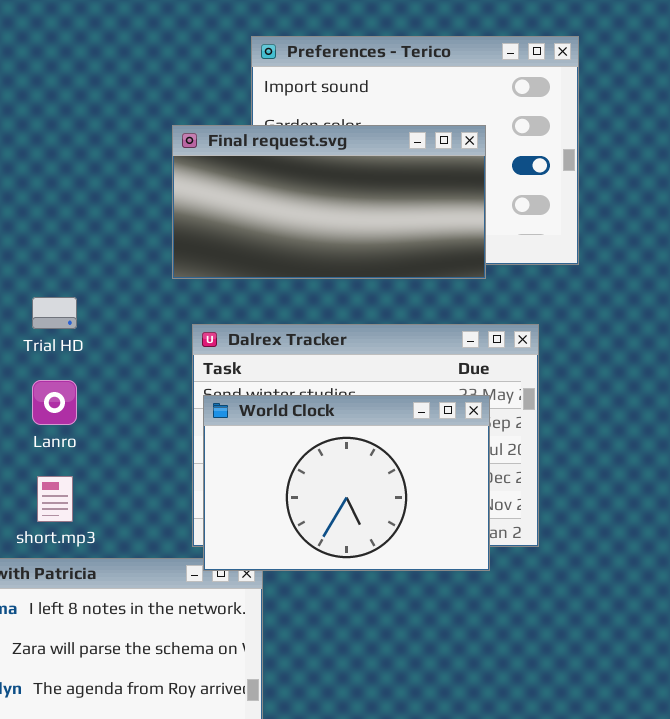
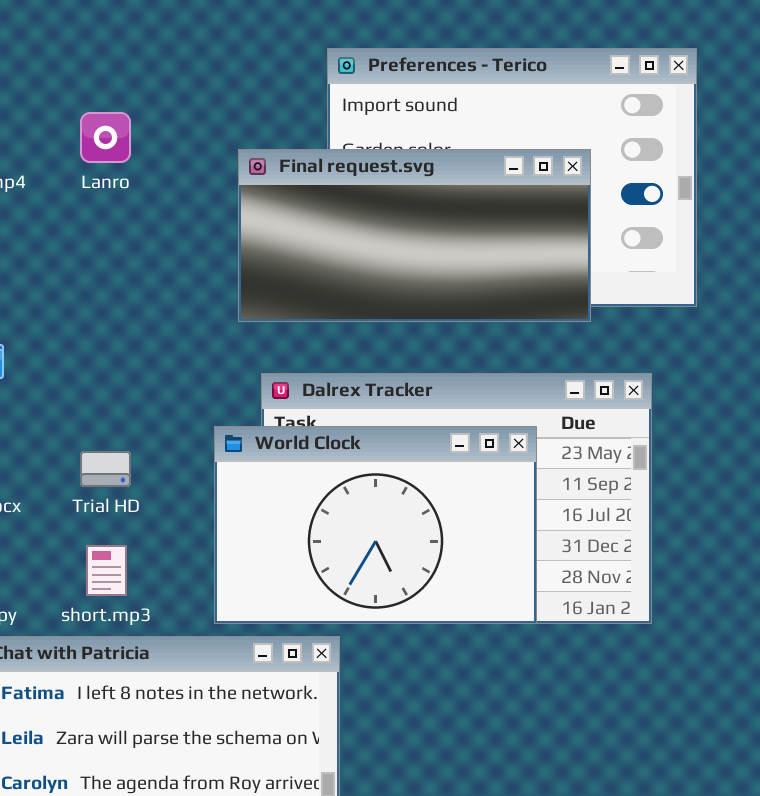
Trial HD: [32,297,77,329] -> [80,451,131,487], moved
Lanro: [32,380,77,425] -> [80,112,131,163], moved
World Clock: [203,395,490,571] -> [214,426,537,624], moved

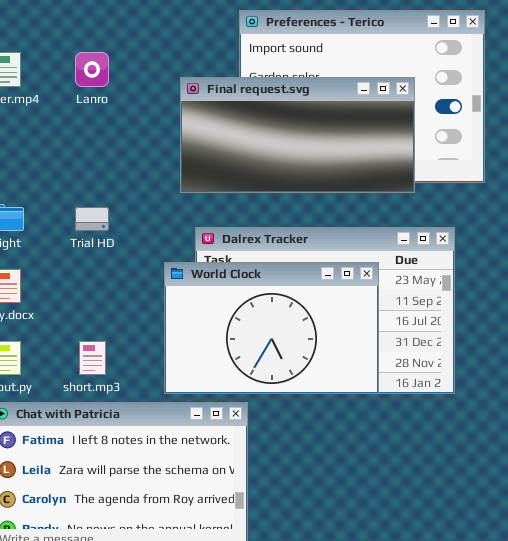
Trial HD: [80,451,131,487] -> [75,207,109,231], moved

